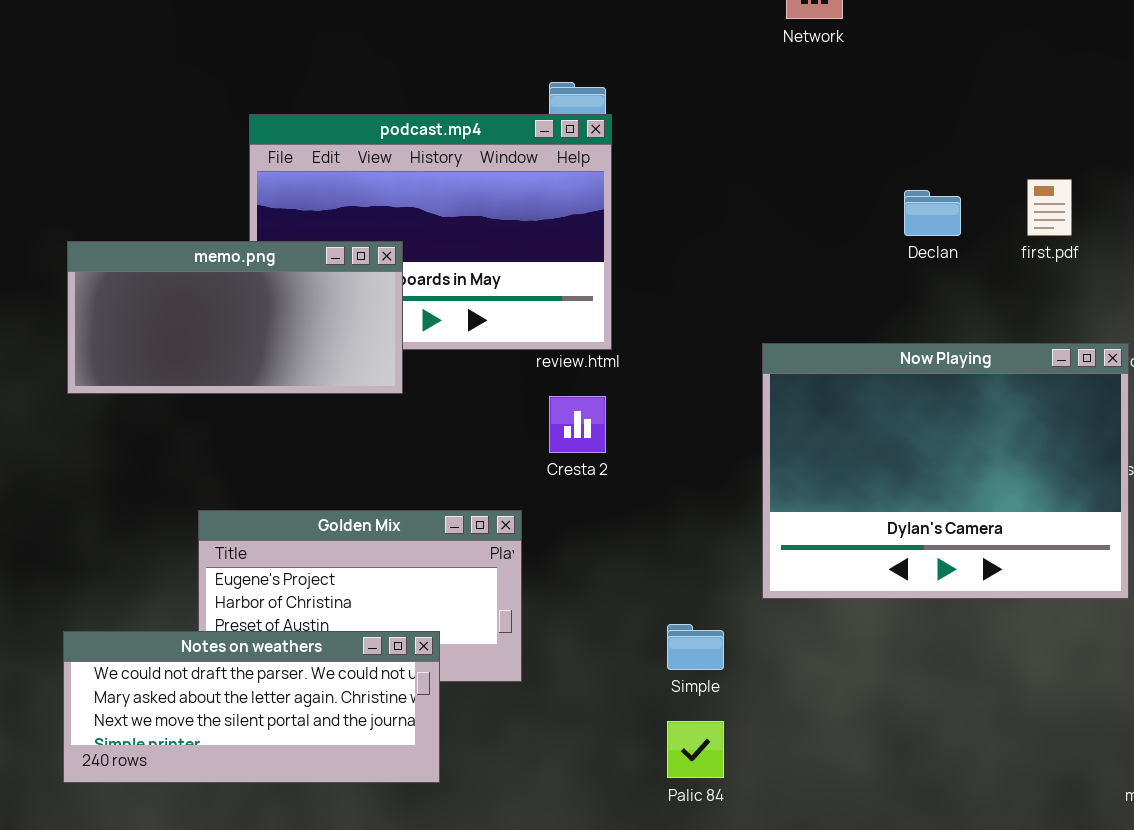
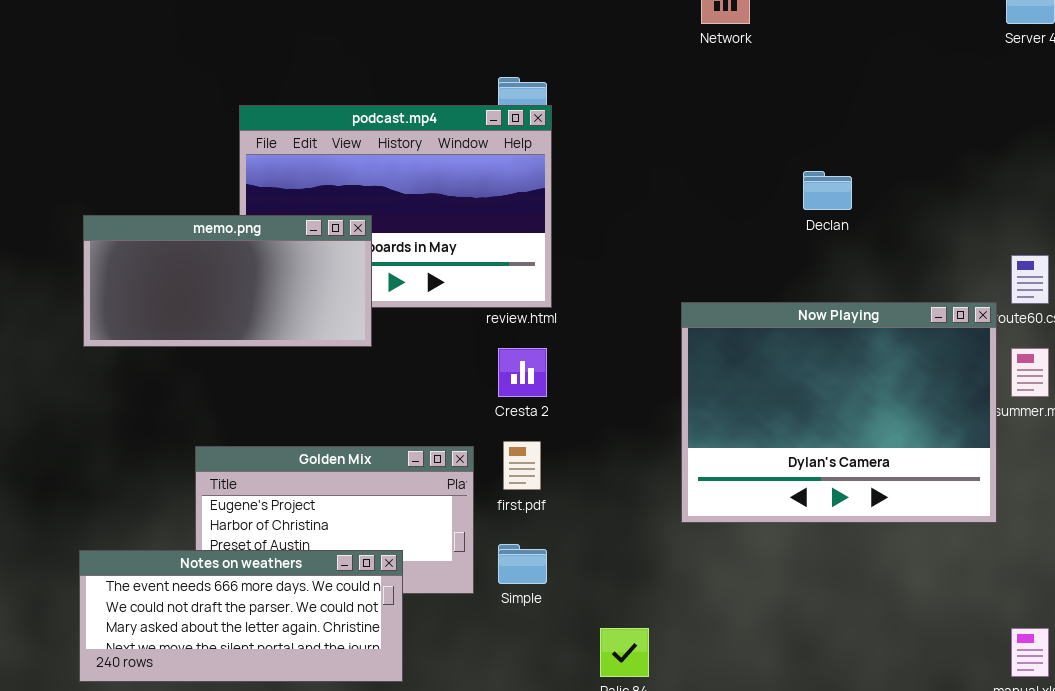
first.pdf: [1027,179,1072,236] -> [503,441,541,490], moved
Simple: [667,624,724,670] -> [498,544,547,584], moved
Notes on weathers: [63,631,440,783] -> [79,550,403,682], scrolled up 1 row

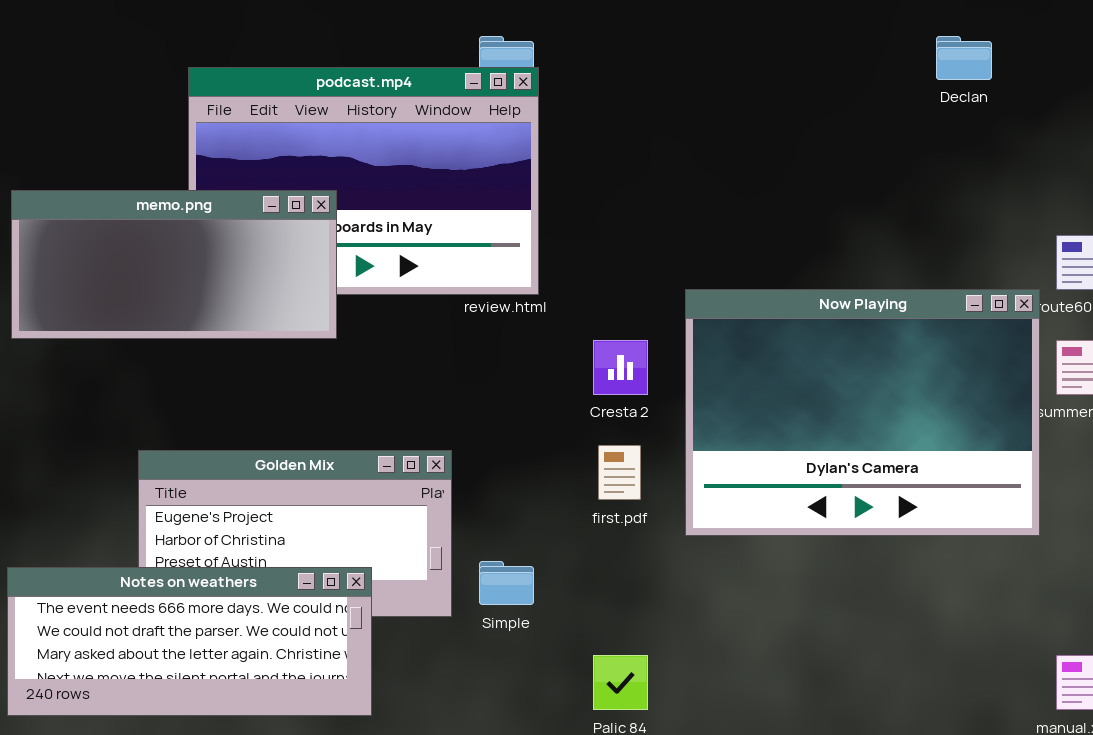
Declan: [803,171,852,210] -> [936,36,992,80], moved
Cresta 2: [498,348,547,397] -> [593,340,648,395], moved
first.pdf: [503,441,541,490] -> [598,445,641,500], moved

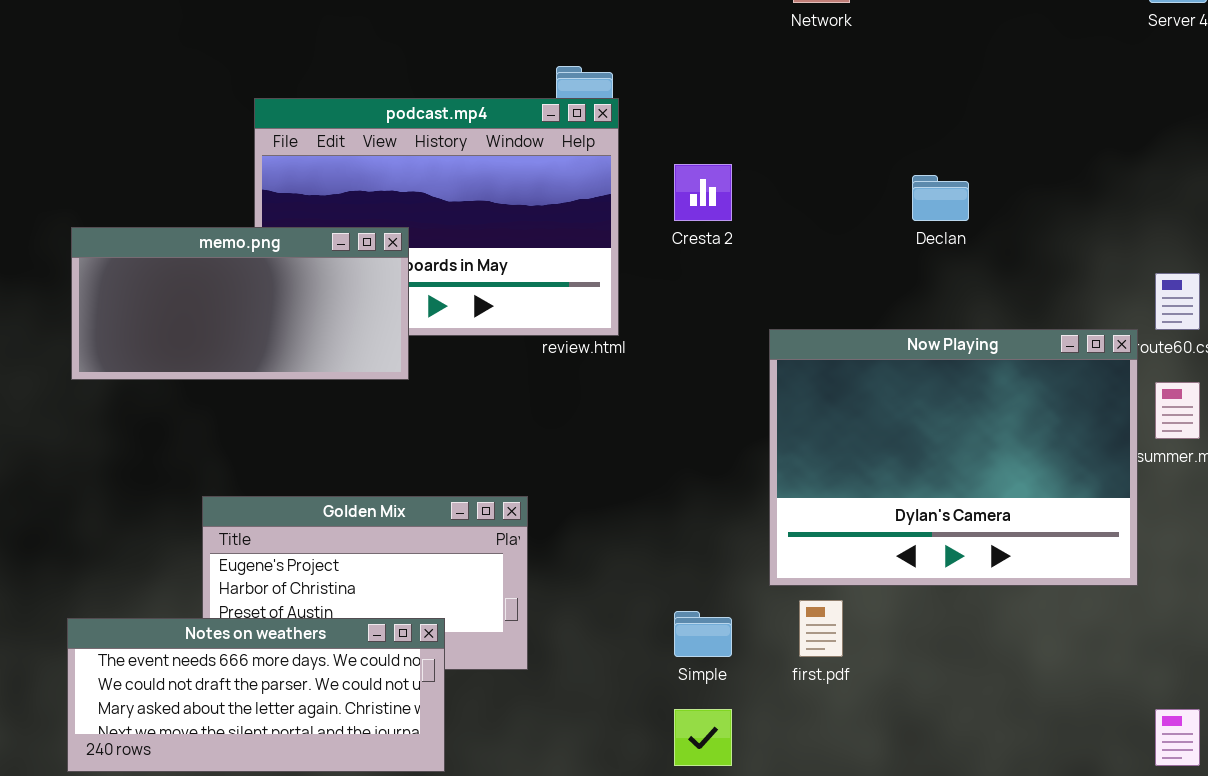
Declan: [936,36,992,80] -> [912,175,969,221], moved
Cresta 2: [593,340,648,395] -> [674,164,732,221], moved
first.pdf: [598,445,641,500] -> [799,600,843,657], moved
Simple: [479,561,534,605] -> [674,611,732,657], moved

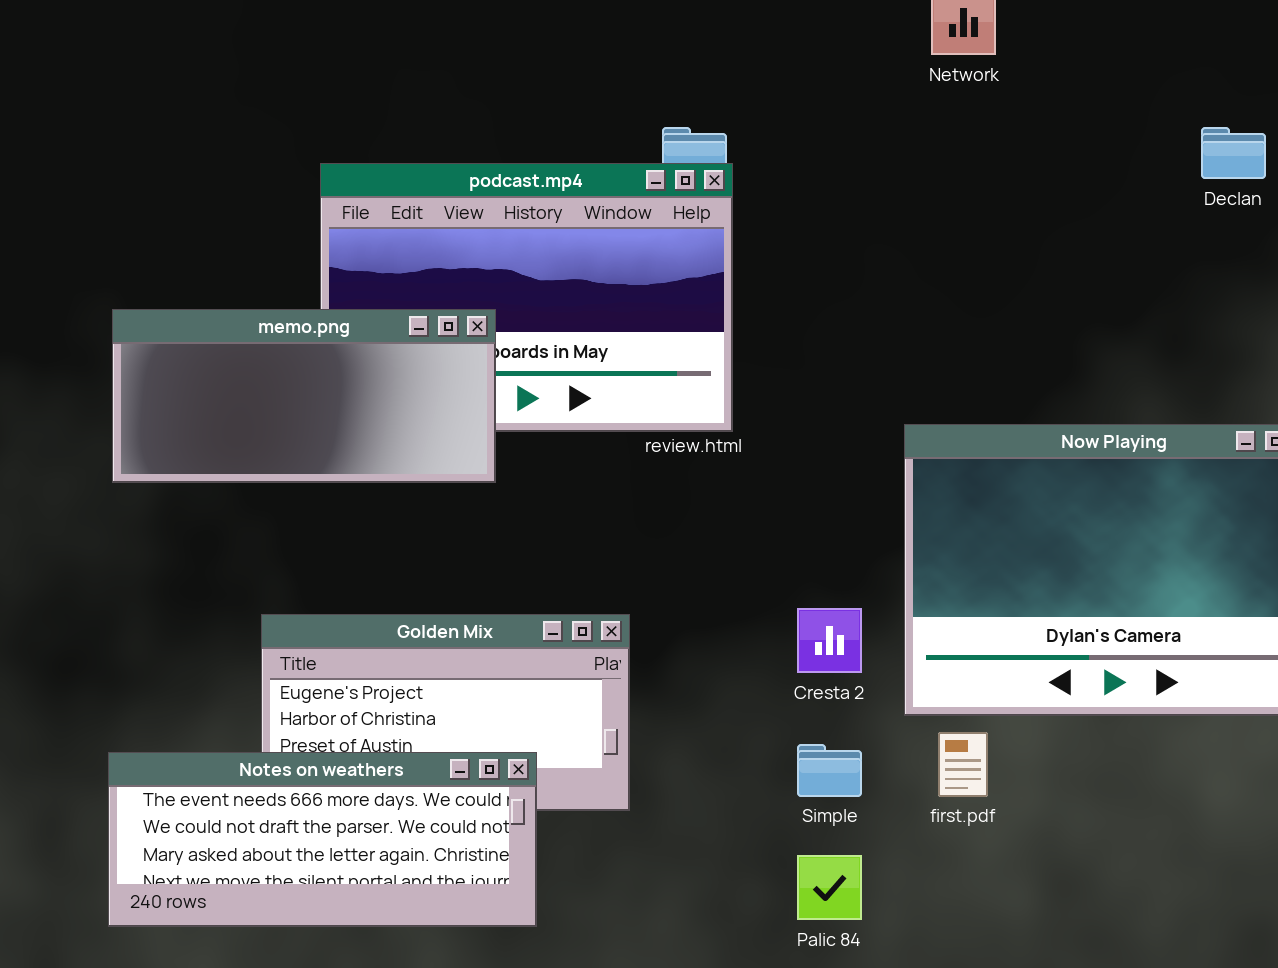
Cresta 2: [674,164,732,221] -> [797,608,862,673], moved
Declan: [912,175,969,221] -> [1201,127,1266,179], moved

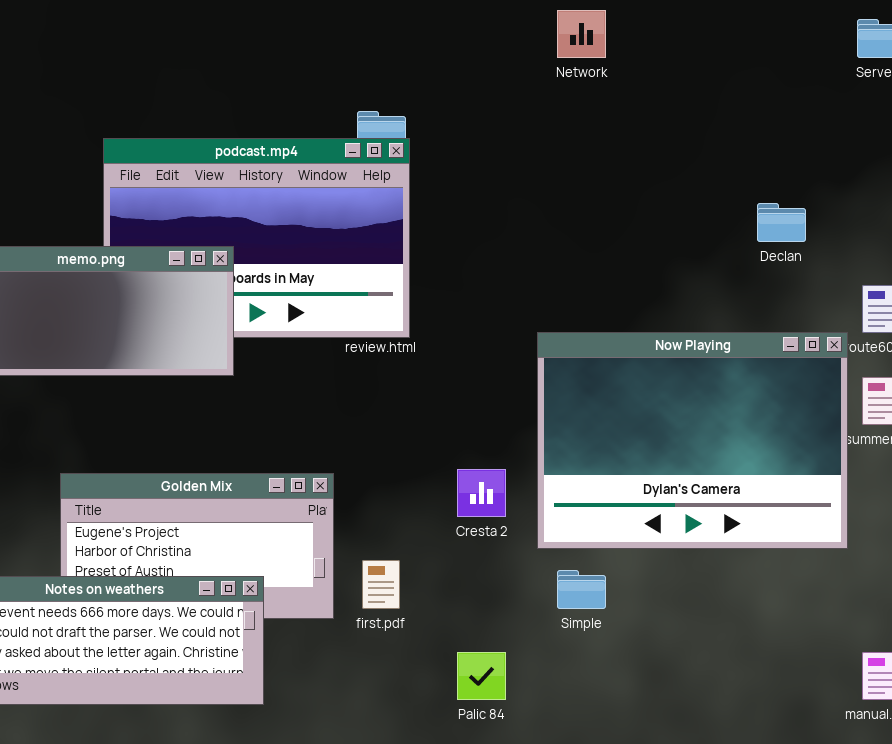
Declan: [1201,127,1266,179] -> [757,203,806,242], moved
first.pdf: [938,732,988,797] -> [362,560,400,609], moved
Simple: [797,744,862,797] -> [557,570,606,609], moved

